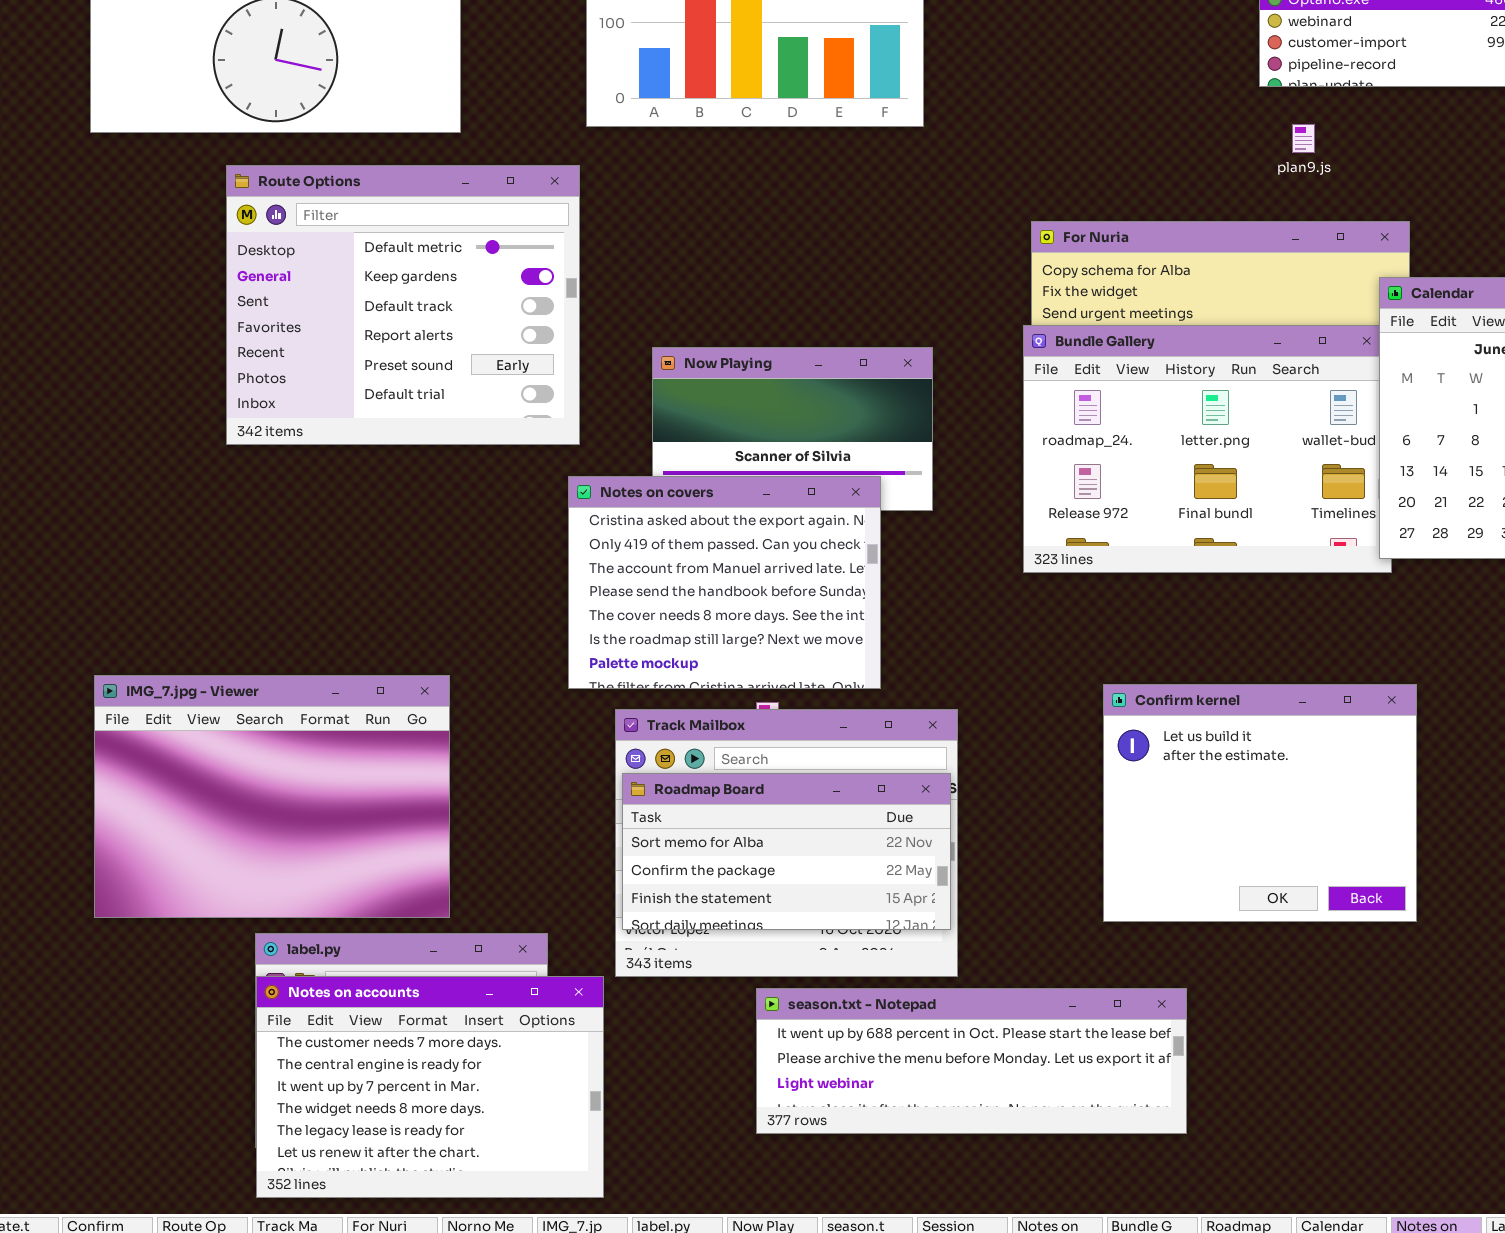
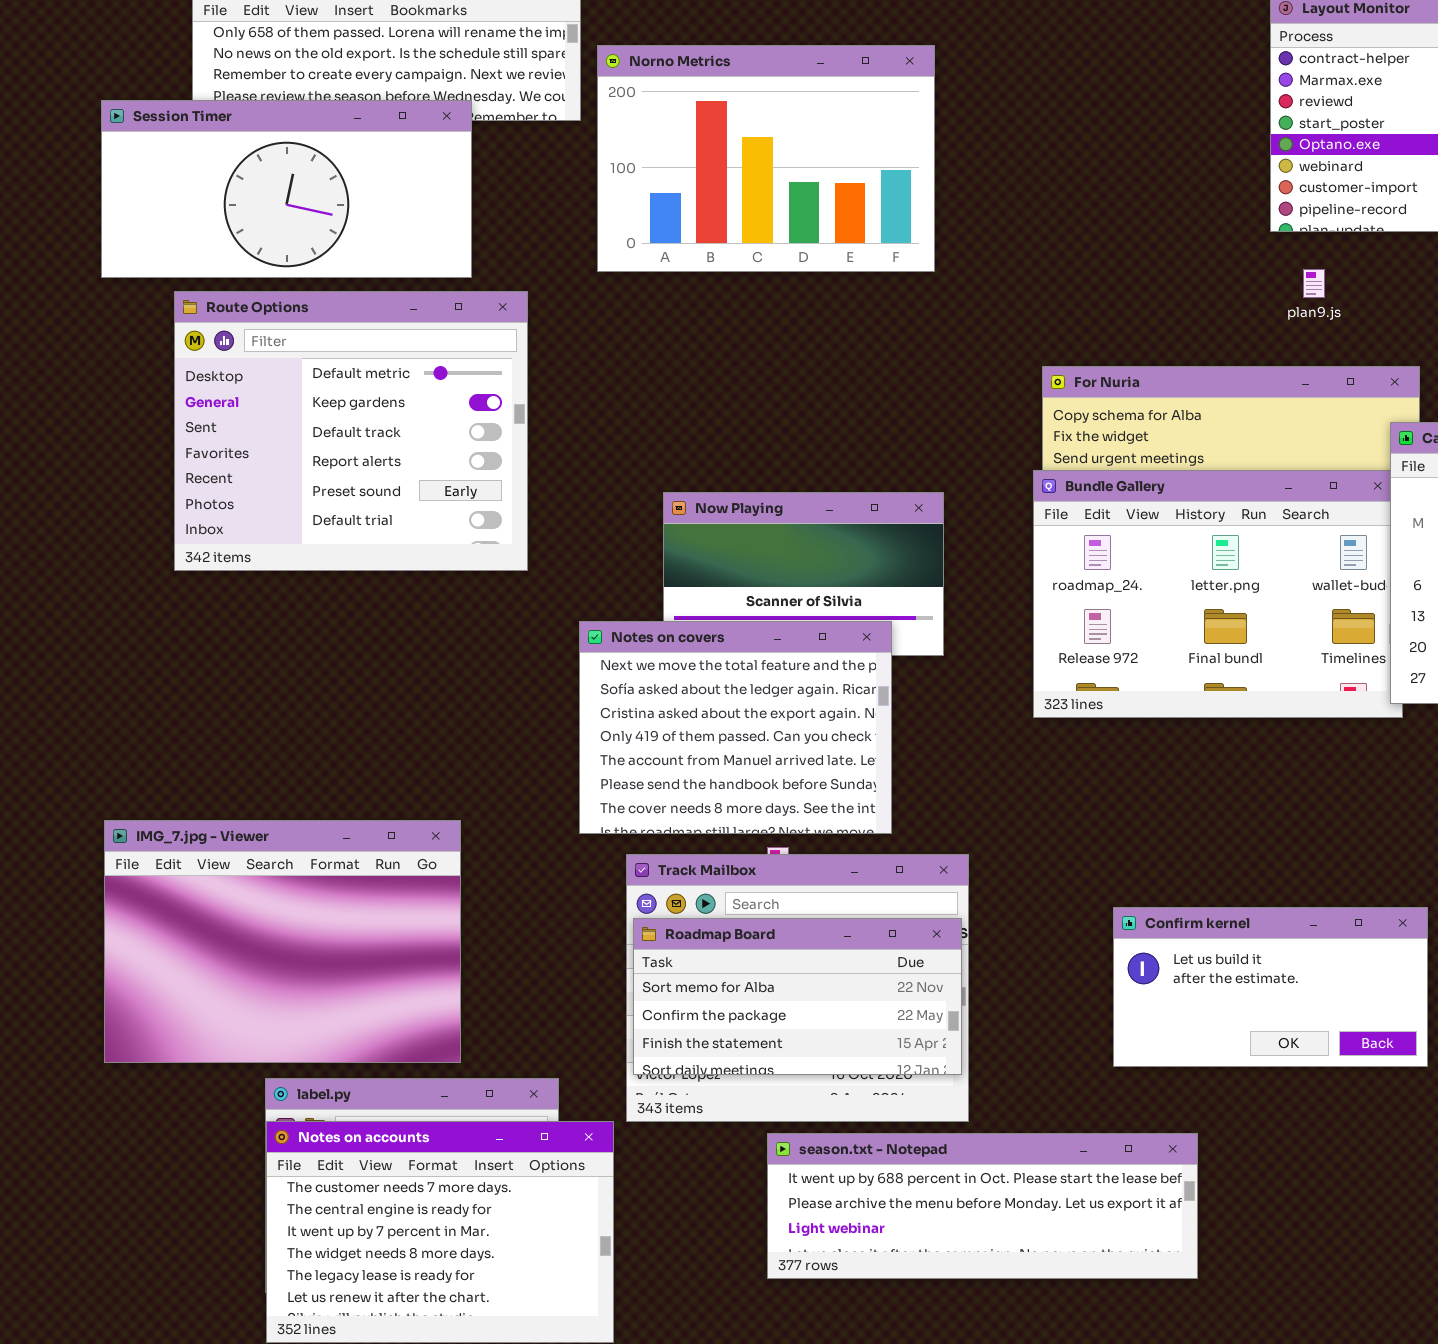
Route Options: [226,165,580,445] -> [174,291,528,571], moved
Notes on covers: [568,476,881,689] -> [579,621,892,834], scrolled up 2 rows
Confirm kernel: [1103,684,1417,922] -> [1113,907,1428,1067], resized

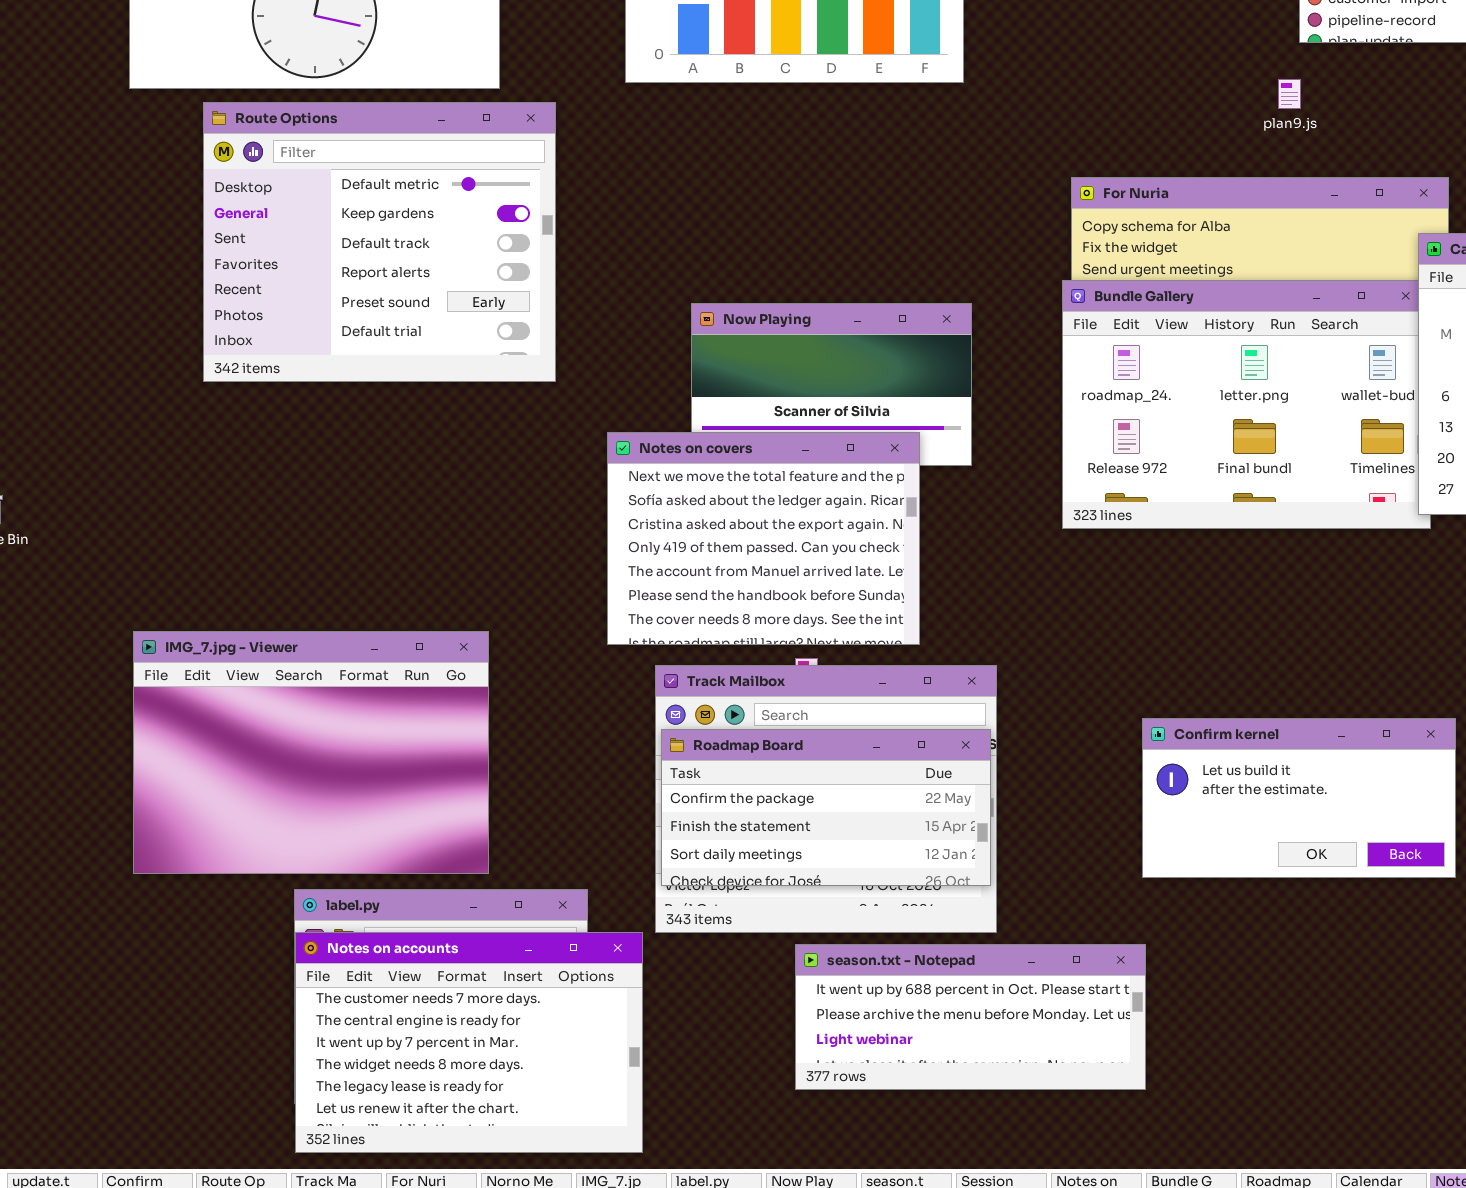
plan9.js: [1303,269,1325,298] -> [1278,79,1301,109], moved
Roadmap Board: [633,918,962,1075] -> [661,729,991,886], scrolled down 1 row
season.txt - Notepad: [767,1133,1198,1279] -> [795,944,1146,1090], resized

